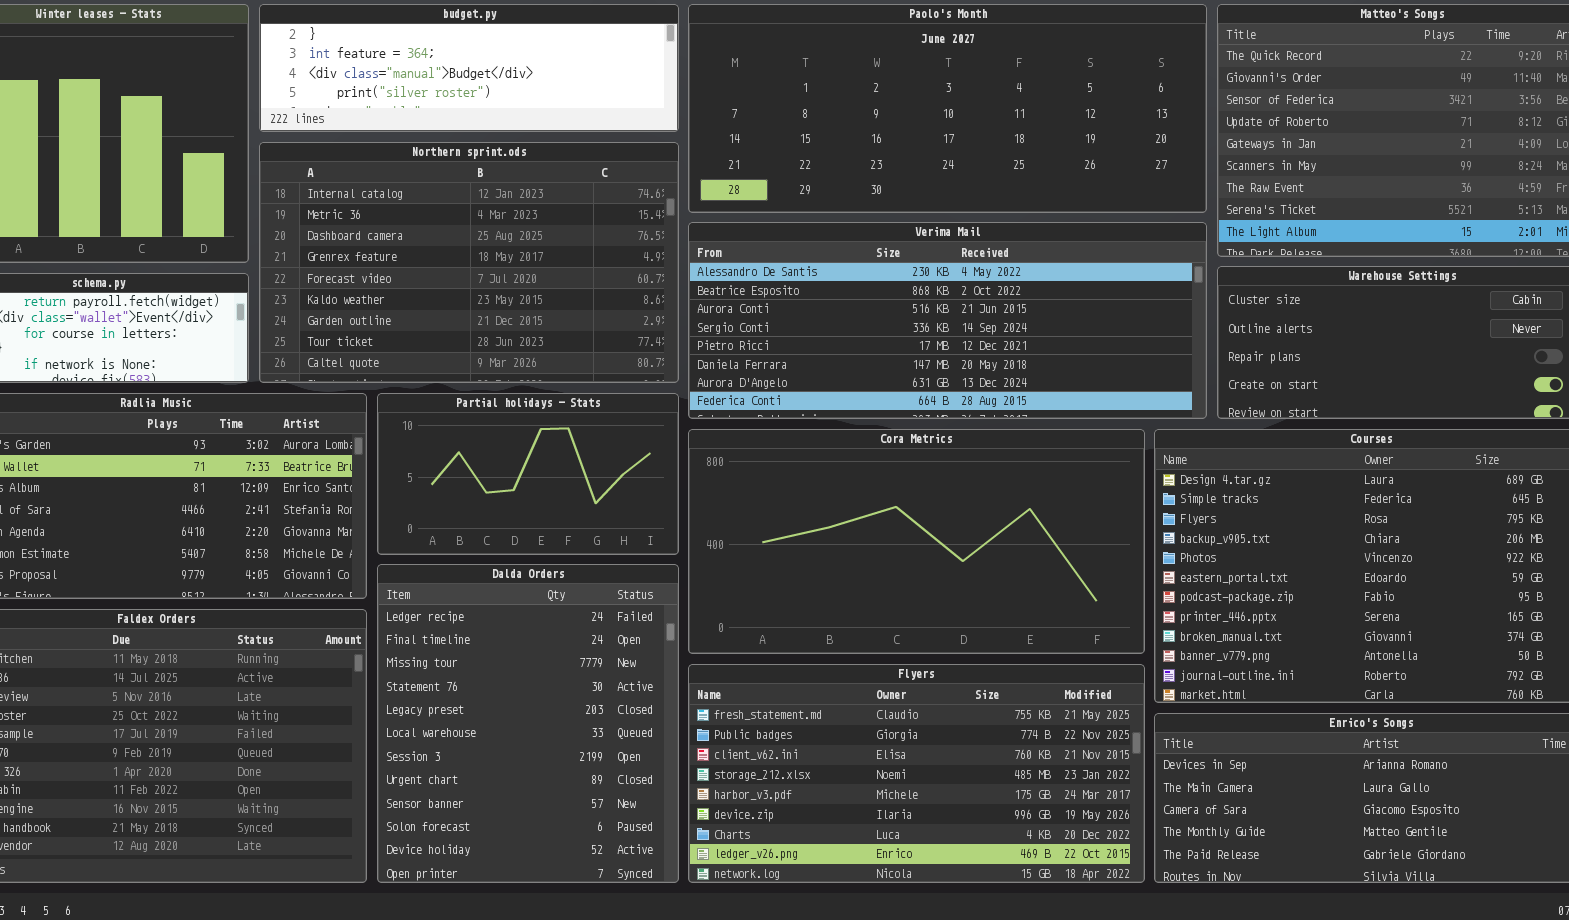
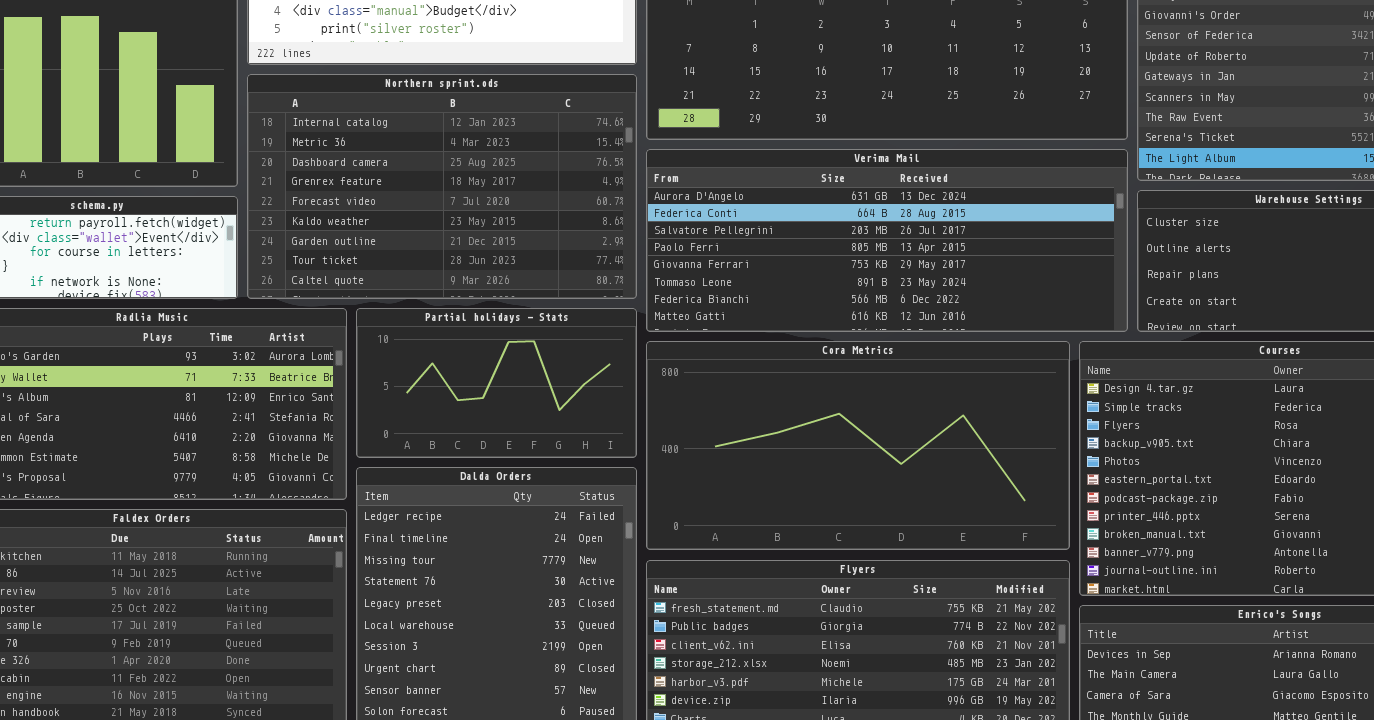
Verima Mail: [688,222,1207,419] -> [646,149,1128,332], scrolled down 6 rows

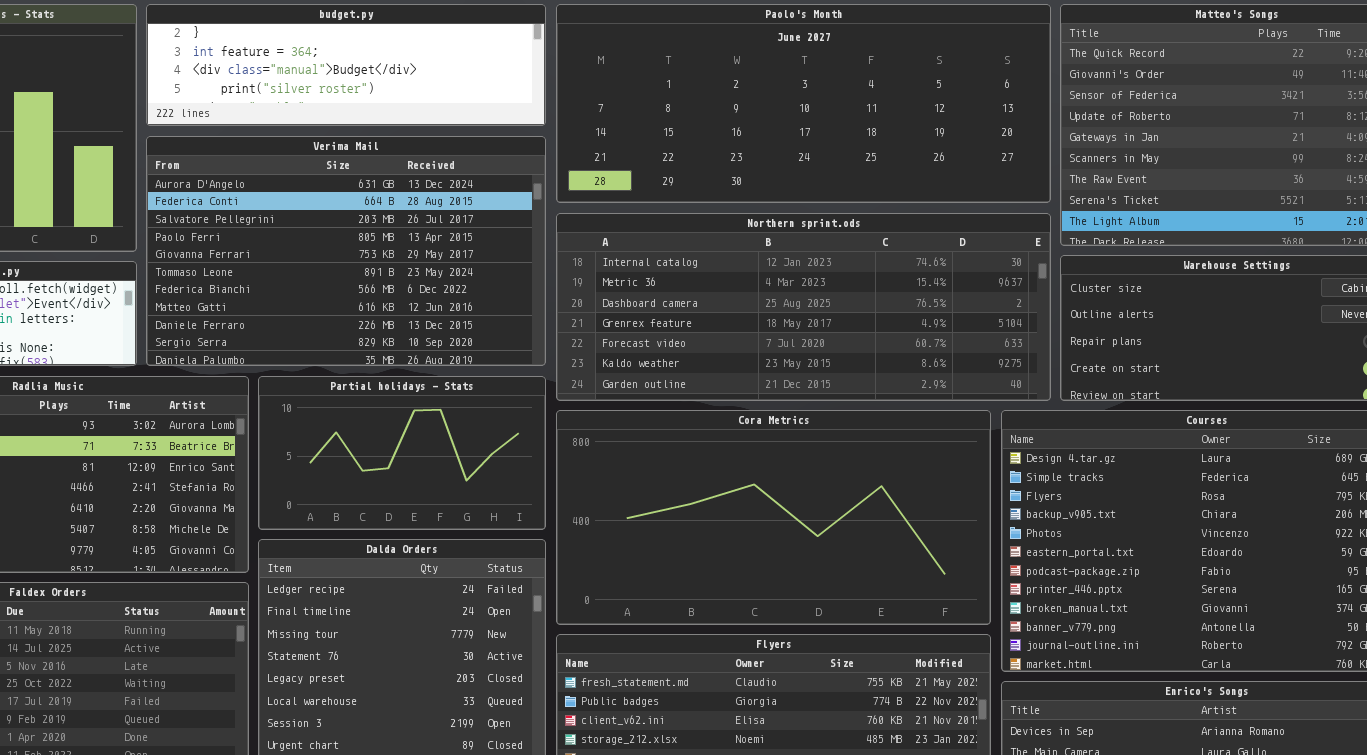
Northern sprint.ods: [247,74,637,299] -> [556,213,1051,401], moved, resized
Verima Mail: [646,149,1128,332] -> [146,136,546,366], moved, resized

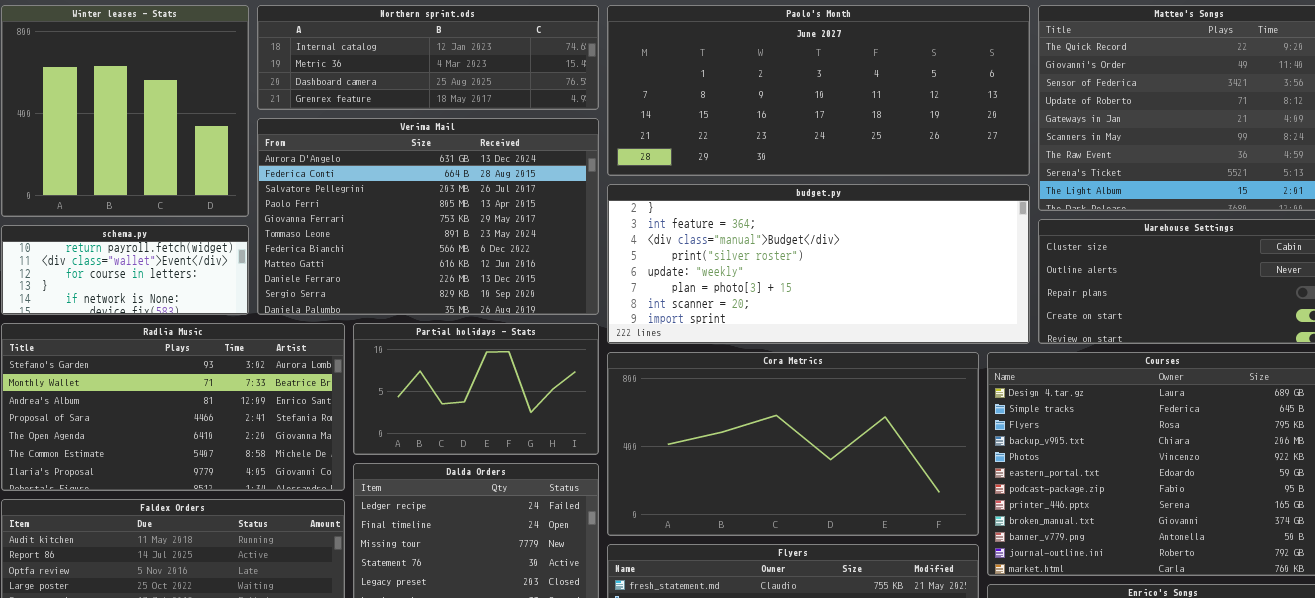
budget.py: [146,4,546,126] -> [607,184,1030,344], moved, resized
Northern sprint.ods: [556,213,1051,401] -> [257,5,599,110], moved, resized

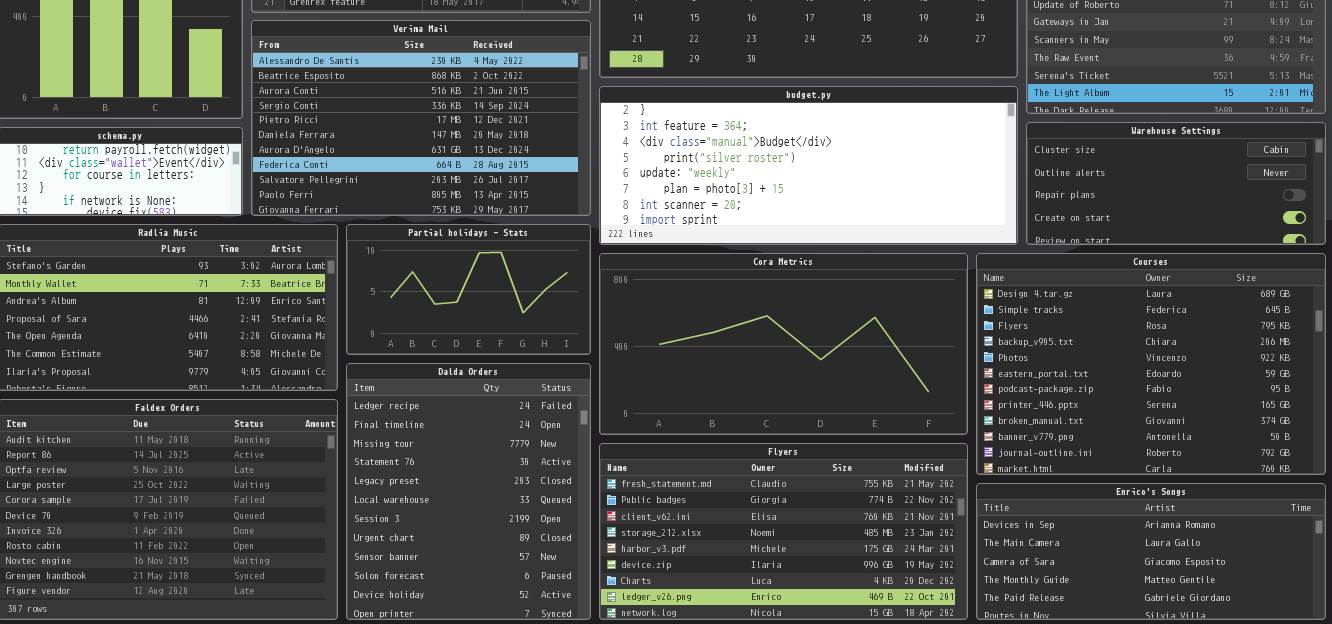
Verima Mail: [257,118,599,315] -> [251,20,591,216], scrolled up 6 rows

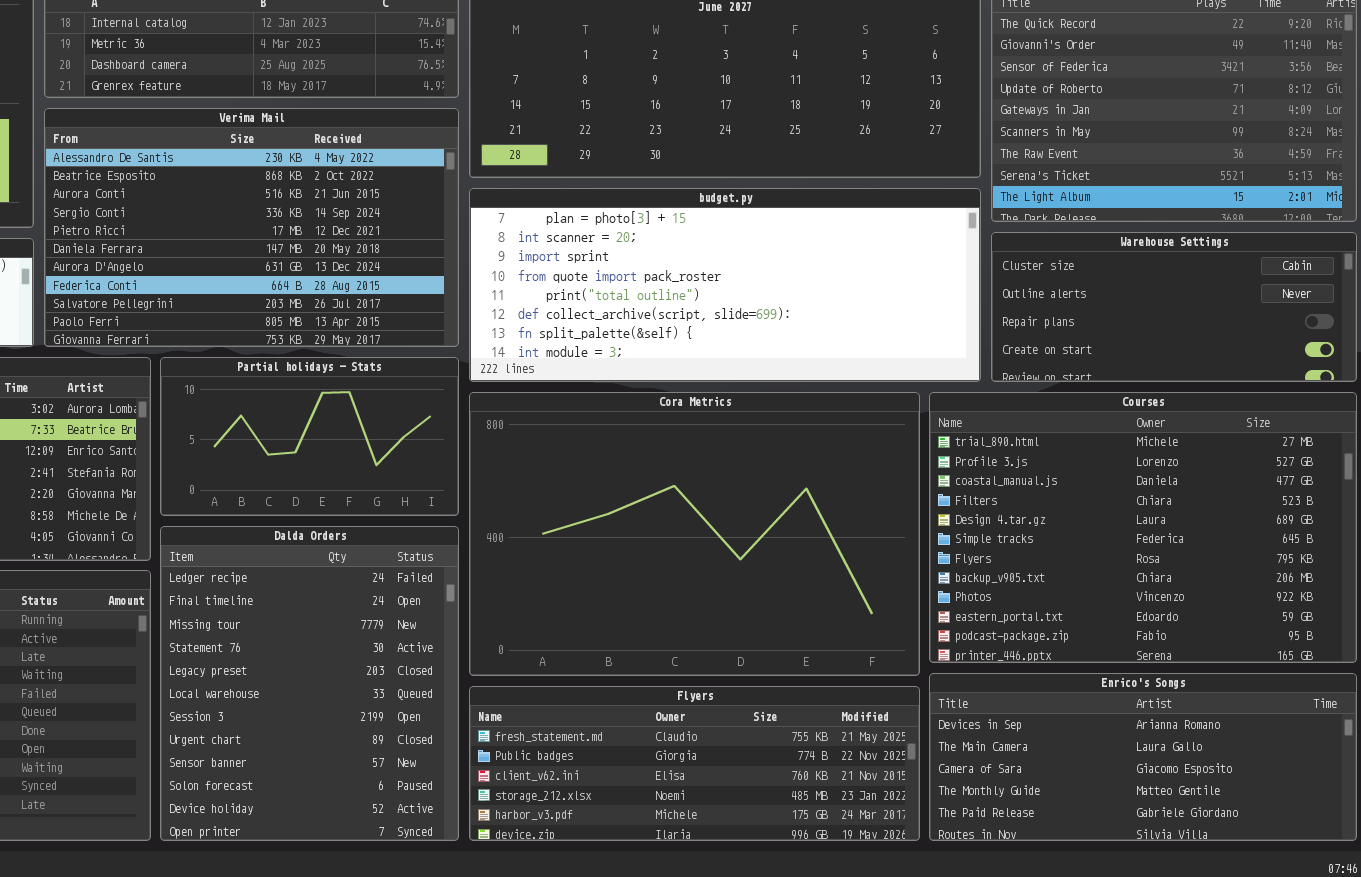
budget.py: [599,86,1018,245] -> [469,188,981,382], scrolled down 5 rows
Cora Metrics: [599,253,968,435] -> [469,392,920,676], resized
Courses: [976,253,1326,475] -> [929,392,1357,663], scrolled up 4 rows
Flyers: [599,443,968,620] -> [469,686,920,841], resized

